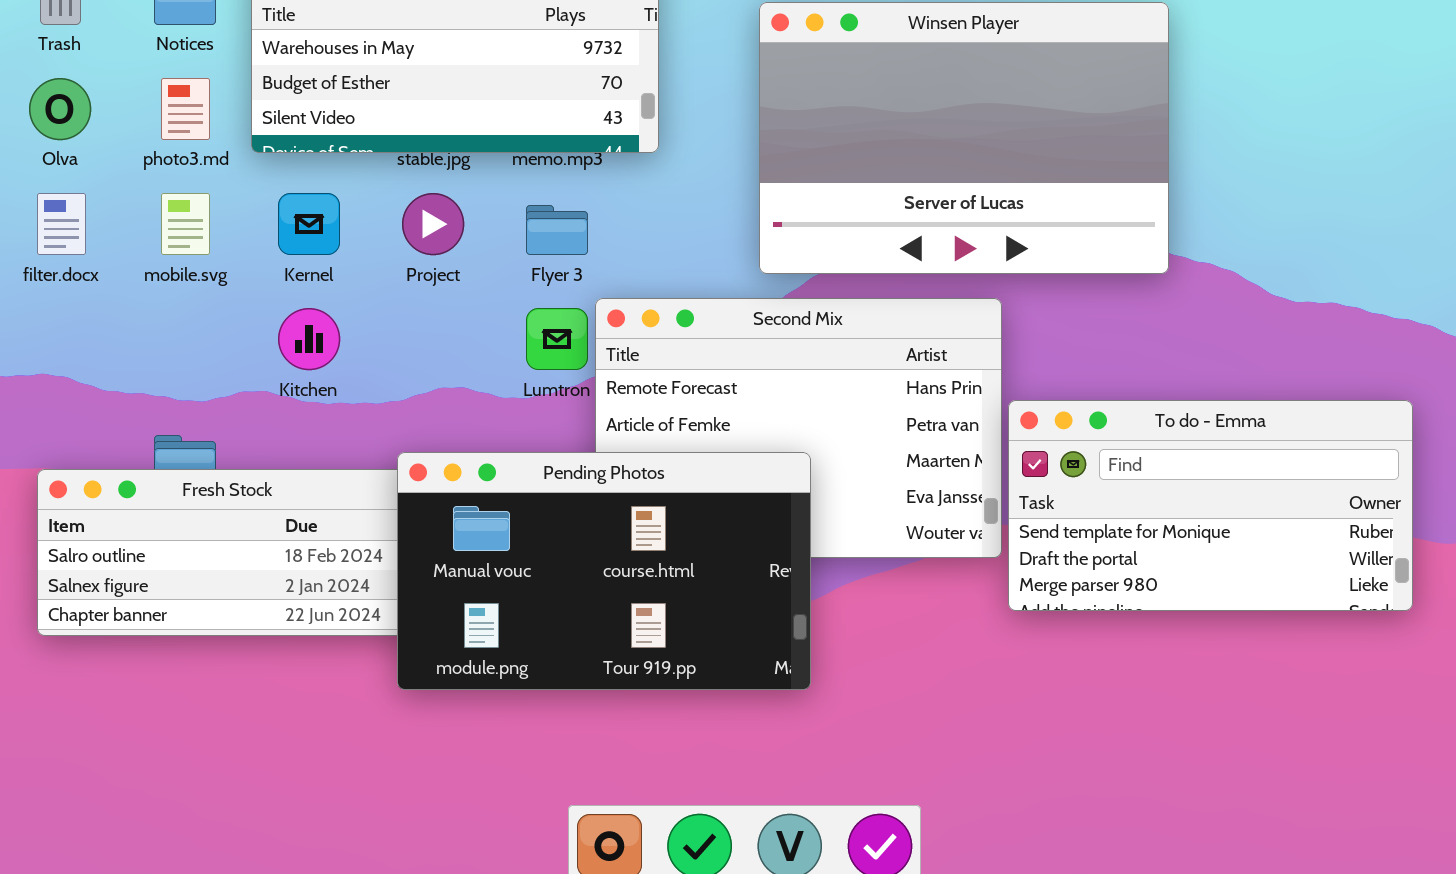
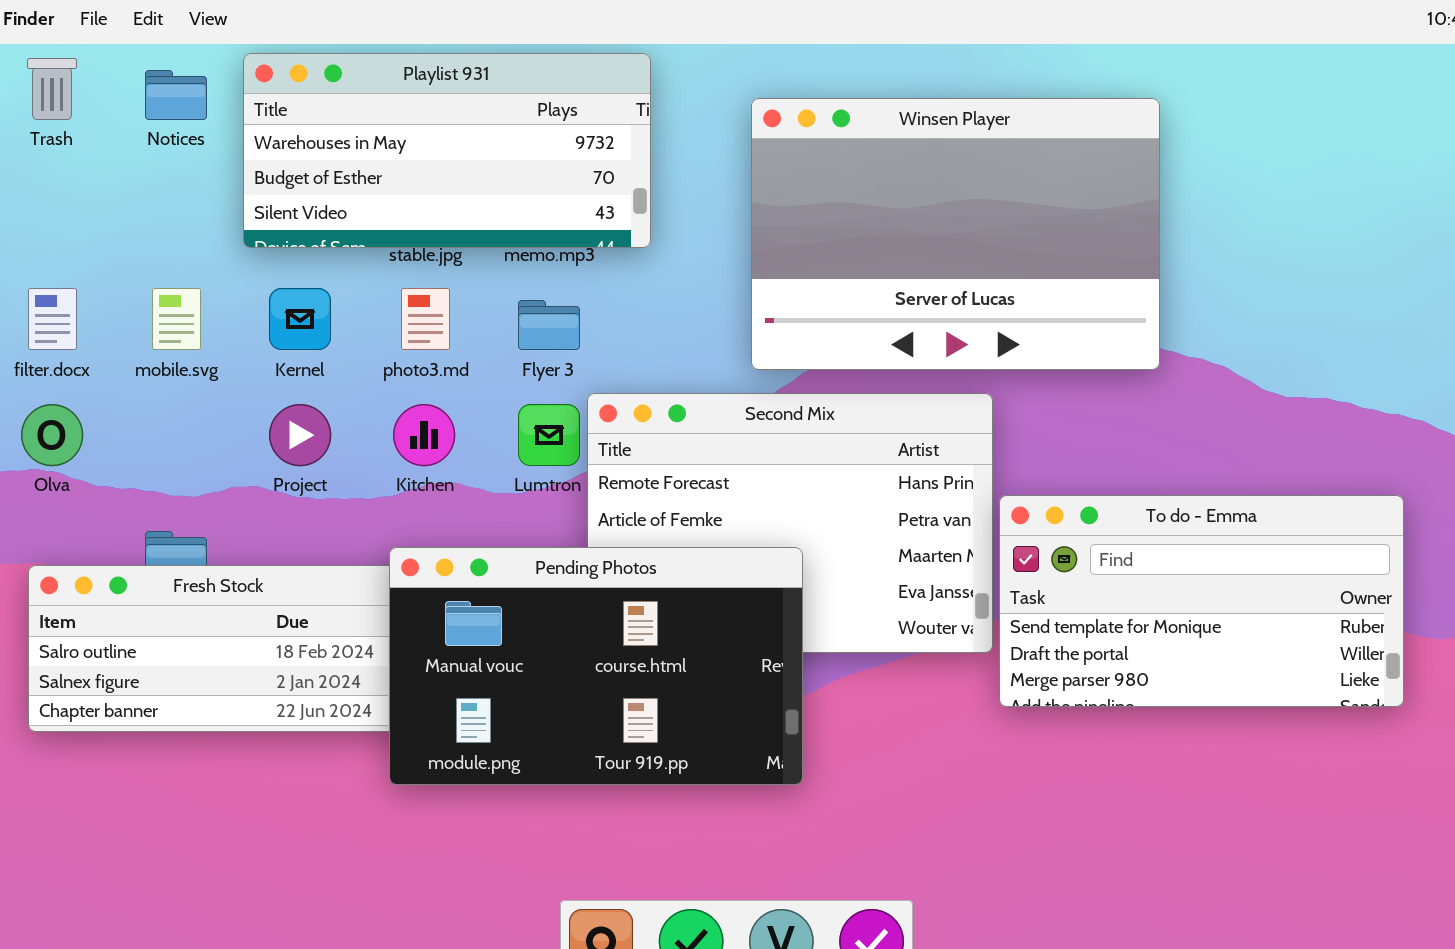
Olva: [29,78,91,140] -> [21,404,83,466], moved
photo3.md: [161,78,210,140] -> [401,288,450,350], moved
Project: [402,193,464,255] -> [269,404,331,466], moved
Kitchen: [278,308,340,370] -> [393,404,455,466], moved

